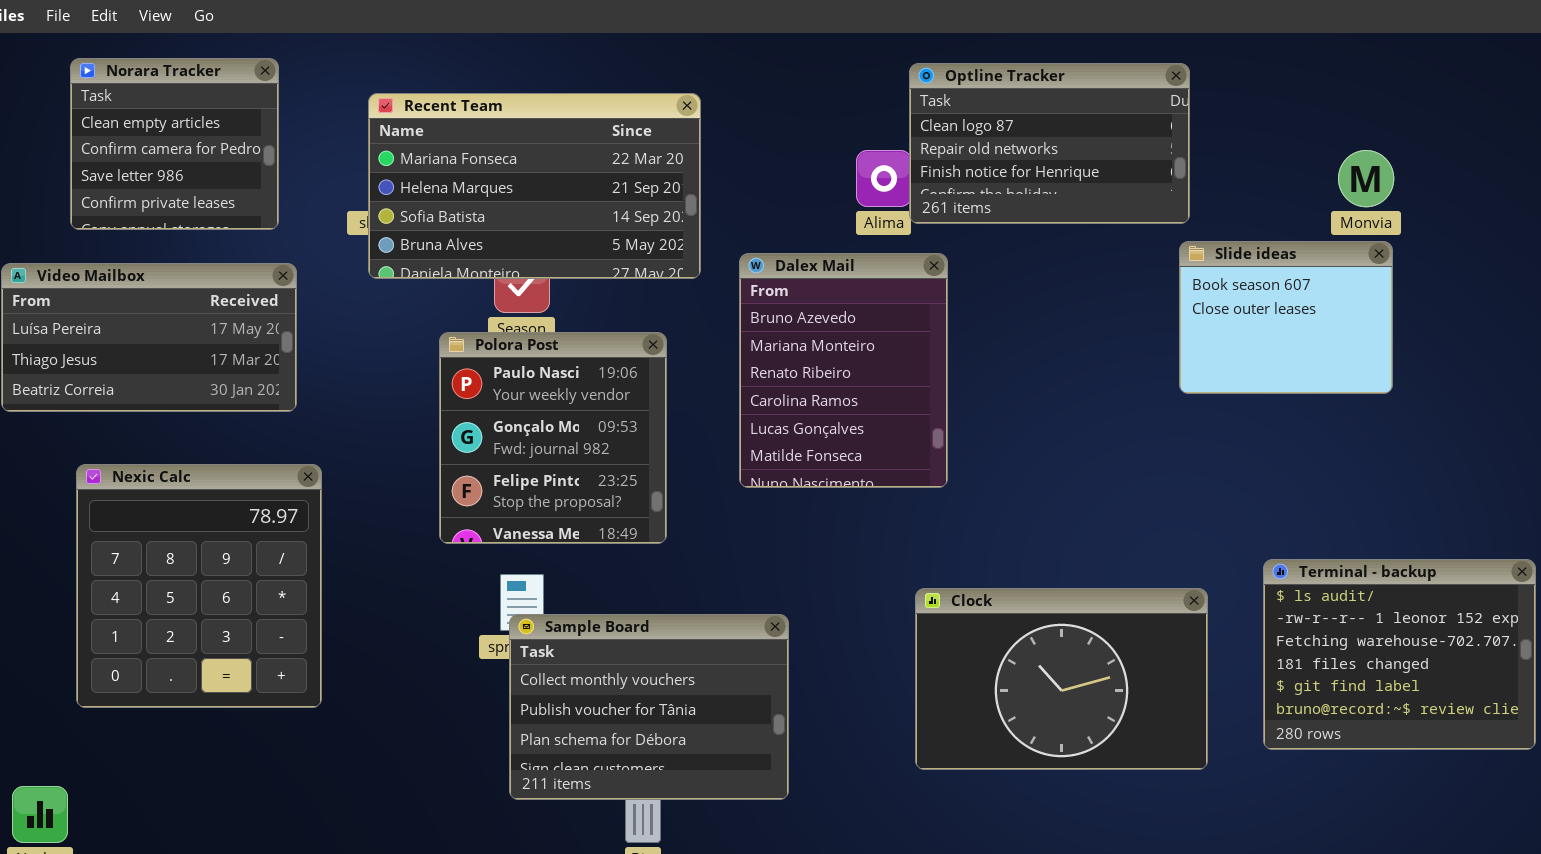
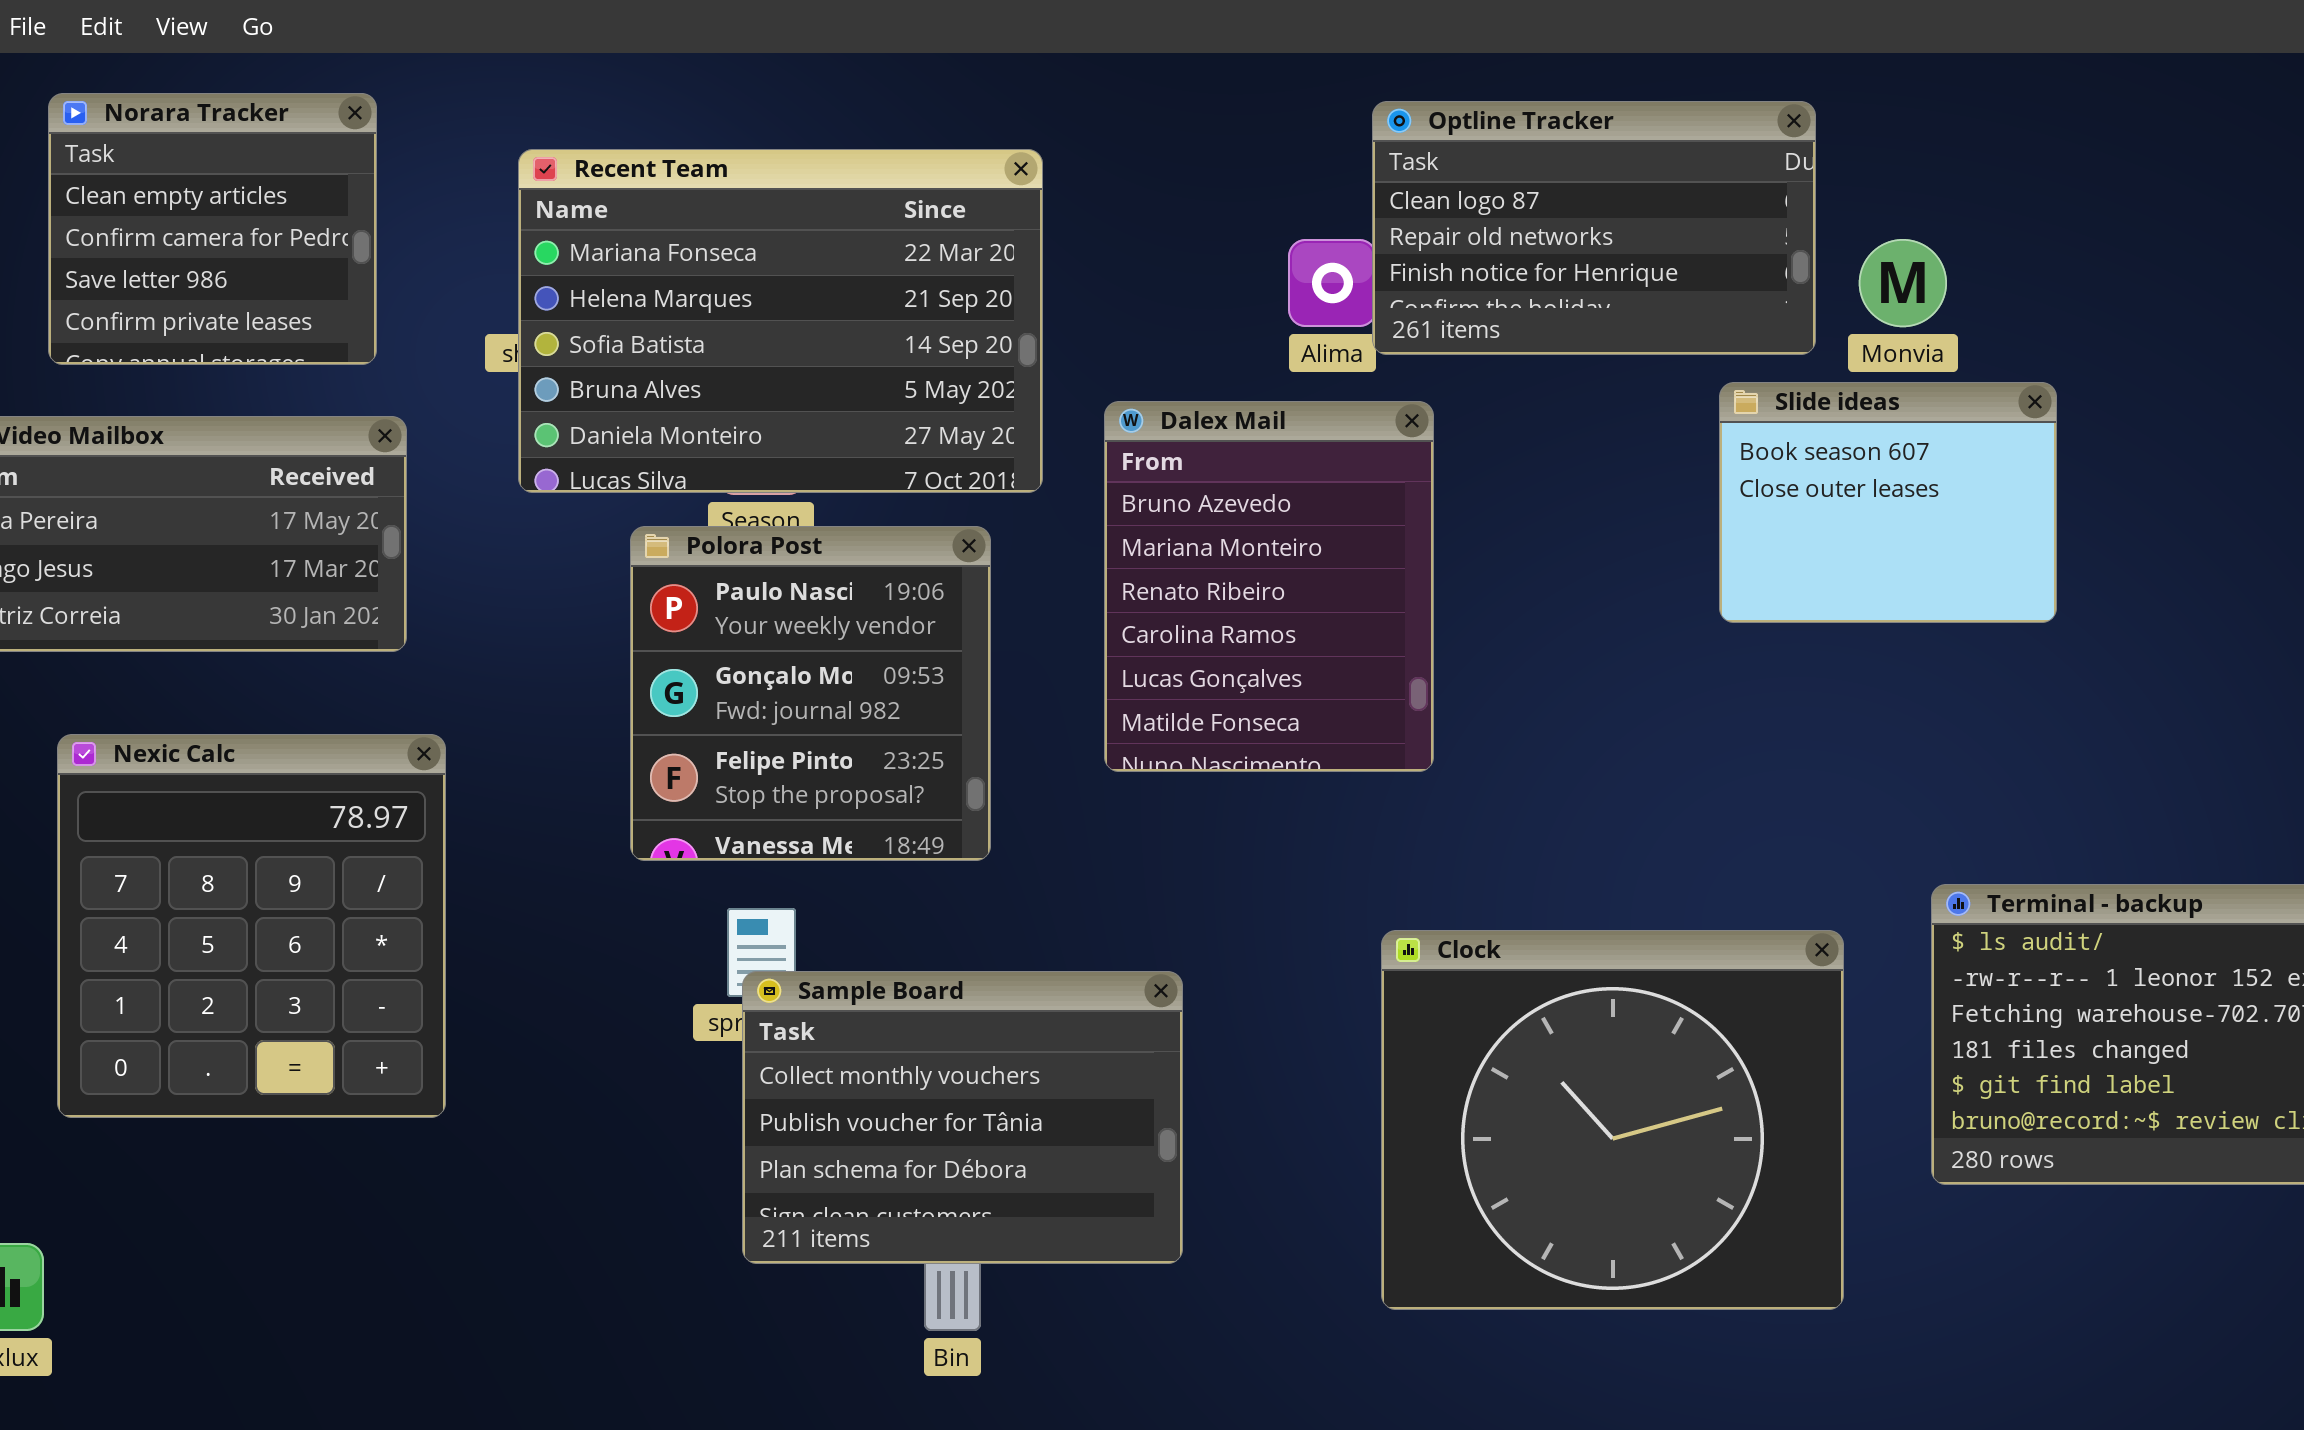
Recent Team: [368,93,701,279] -> [518,149,1043,493], resized
Monvia: [1338,150,1394,207] -> [1859,239,1947,327], moved
Slide ideas: [1179,241,1393,394] -> [1719,382,2057,623], moved
Clock: [915,588,1208,770] -> [1381,930,1844,1310], resized

